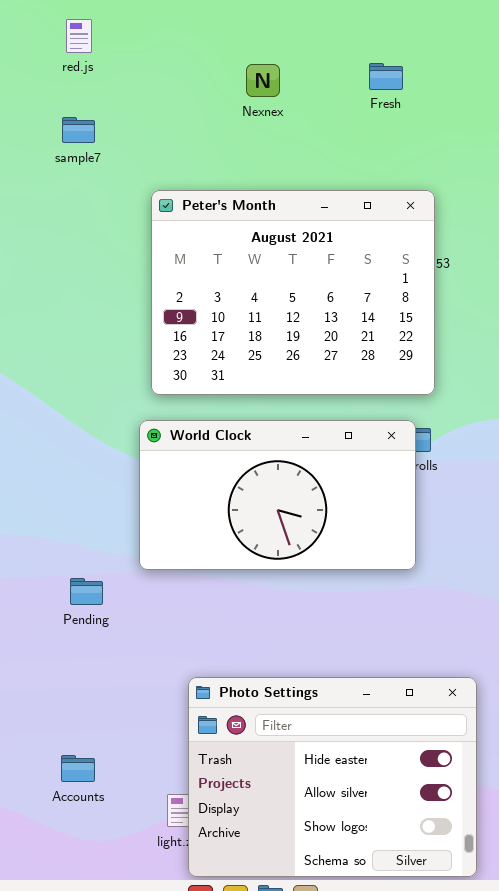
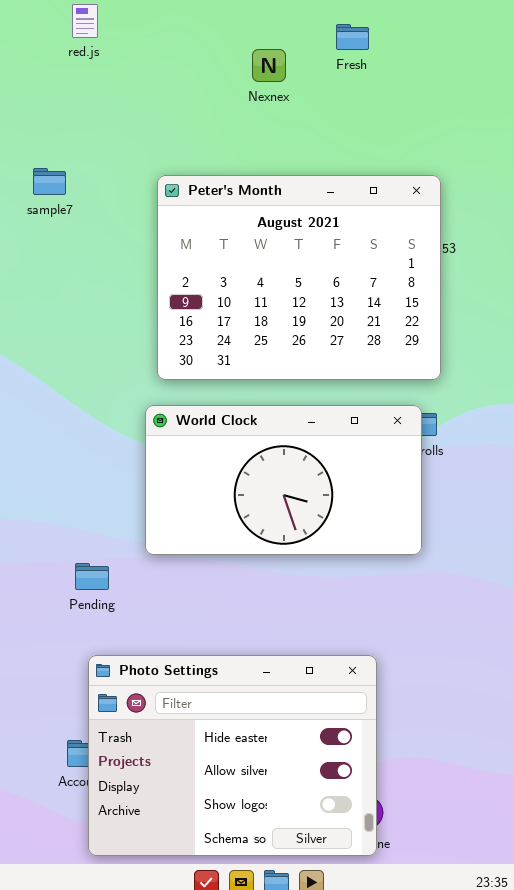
Fresh: [369,63,403,90] -> [336,24,369,50], moved
sample7: [62,117,95,143] -> [33,168,66,195], moved
Photo Settings: [188,677,477,877] -> [88,655,377,856], moved

